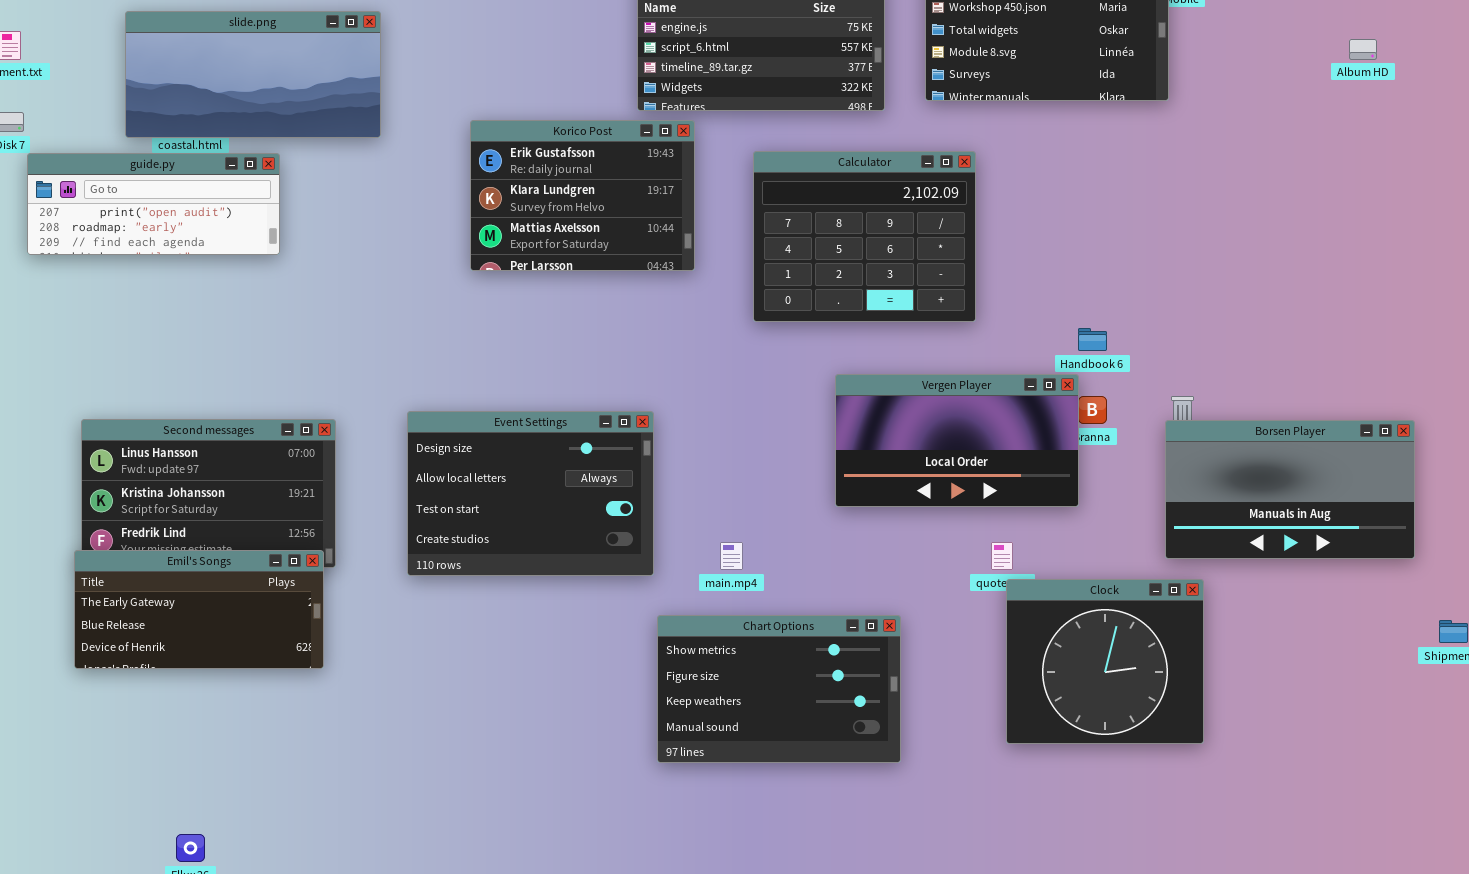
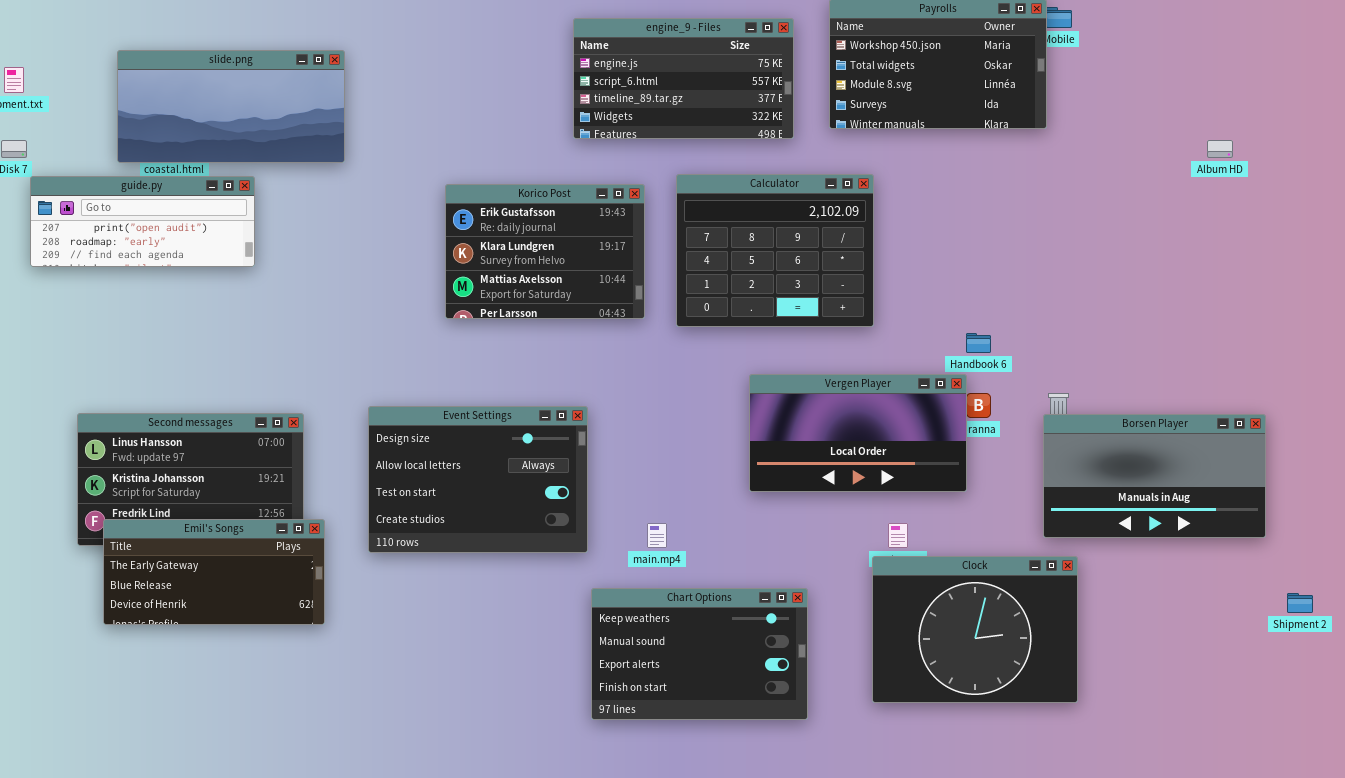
Album HD: [1349,39,1377,60] -> [1207,140,1233,158], moved
Korico Post: [470,120,695,271] -> [445,184,645,319], moved
Emil's Songs: [74,550,324,669] -> [103,519,325,625], moved
Clock: [1006,579,1204,744] -> [872,556,1078,703], resized
Chart Options: [657,615,901,763] -> [591,588,808,720], scrolled down 2 rows

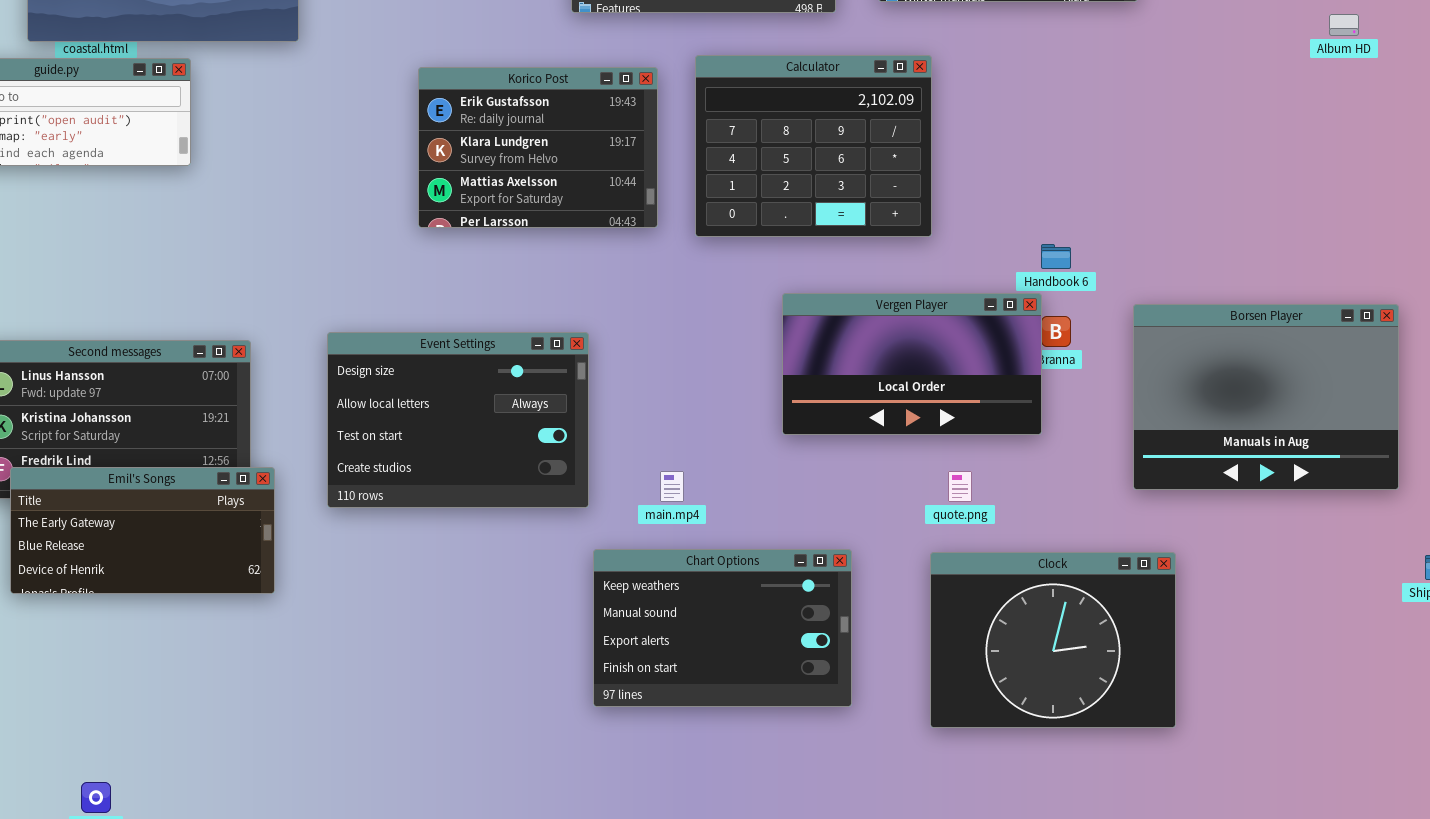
Borsen Player: [1043,414,1266,538] -> [1133,304,1399,490], resized
Clock: [872,556,1078,703] -> [930,552,1176,728], moved

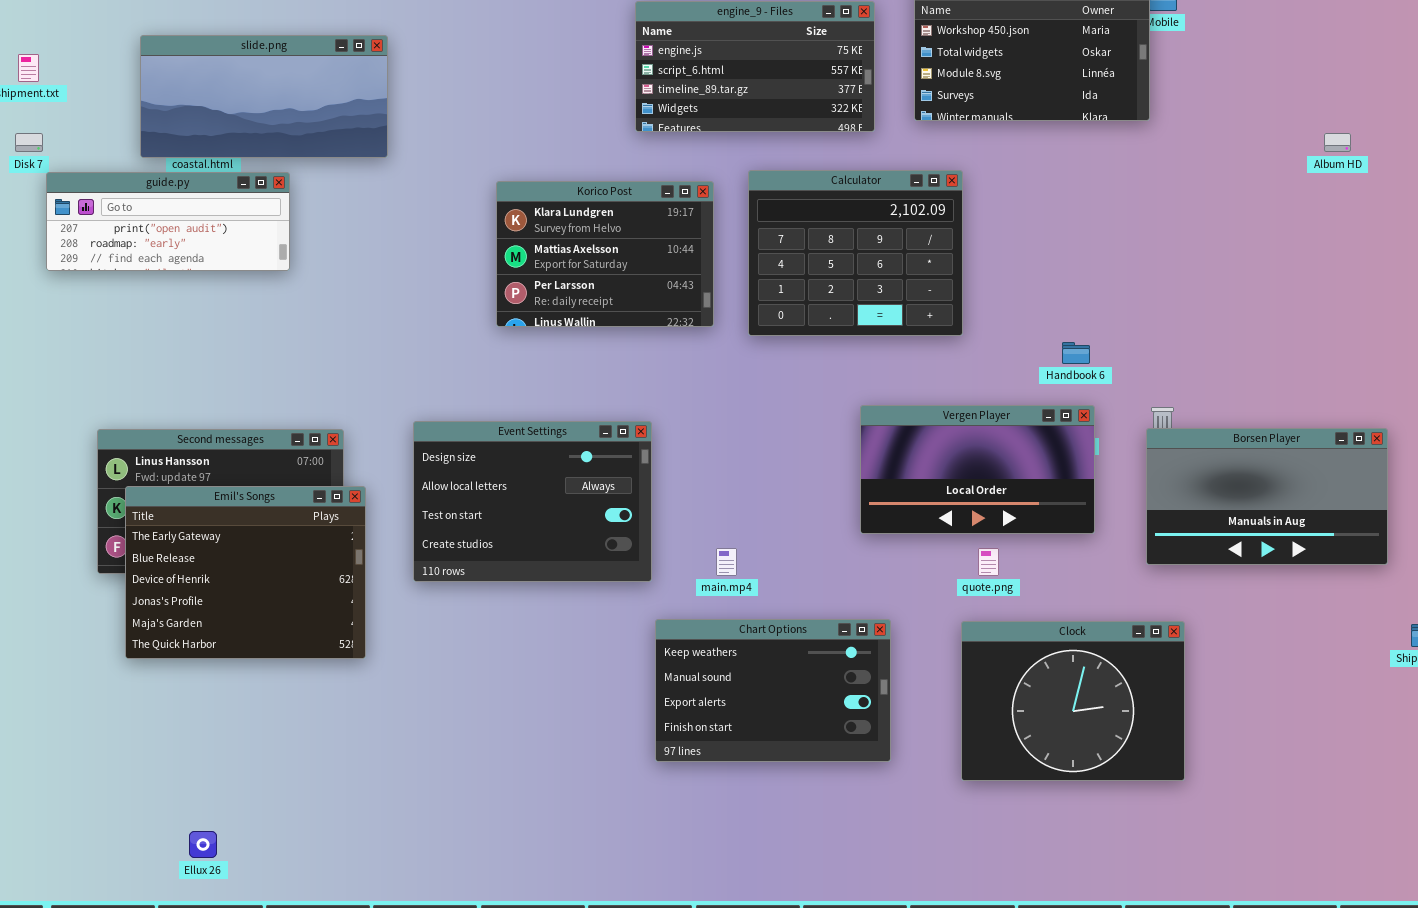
Korico Post: [418,67,658,228] -> [496,181,714,327], scrolled down 1 row
Vergen Player: [782,293,1042,435] -> [860,405,1095,534], moved
Borsen Player: [1133,304,1399,490] -> [1146,428,1388,565], resized
Emil's Songs: [10,467,275,594] -> [125,486,366,659], resized

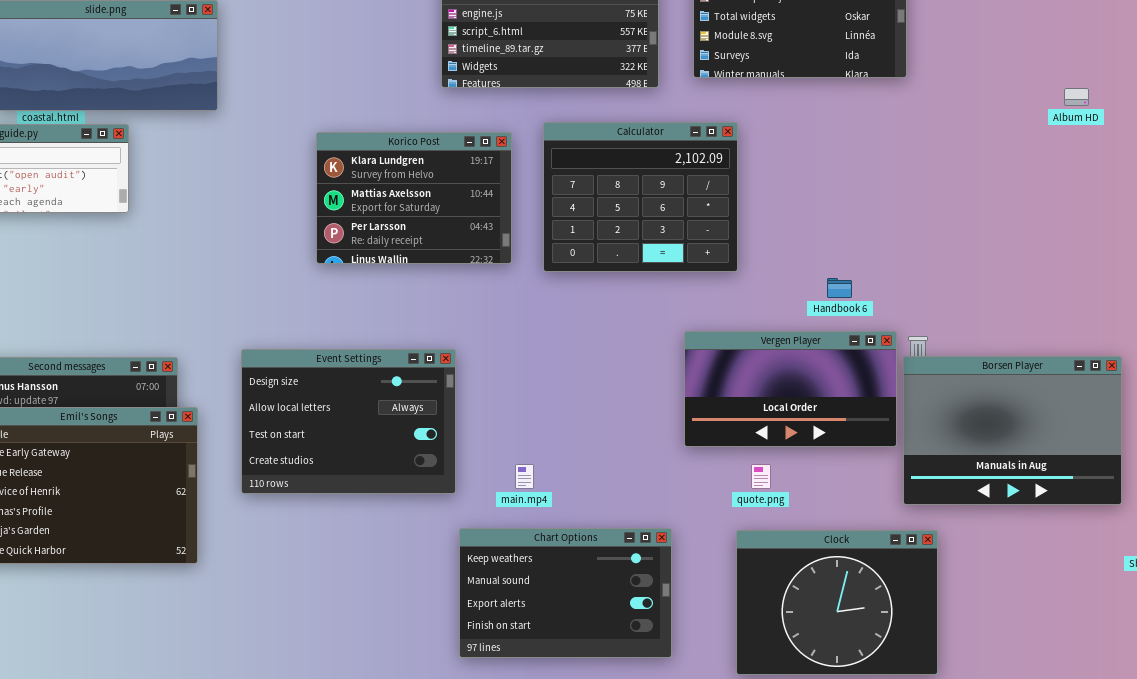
Vergen Player: [860,405,1095,534] -> [684,331,897,447], moved
Borsen Player: [1146,428,1388,565] -> [903,356,1122,505], resized

